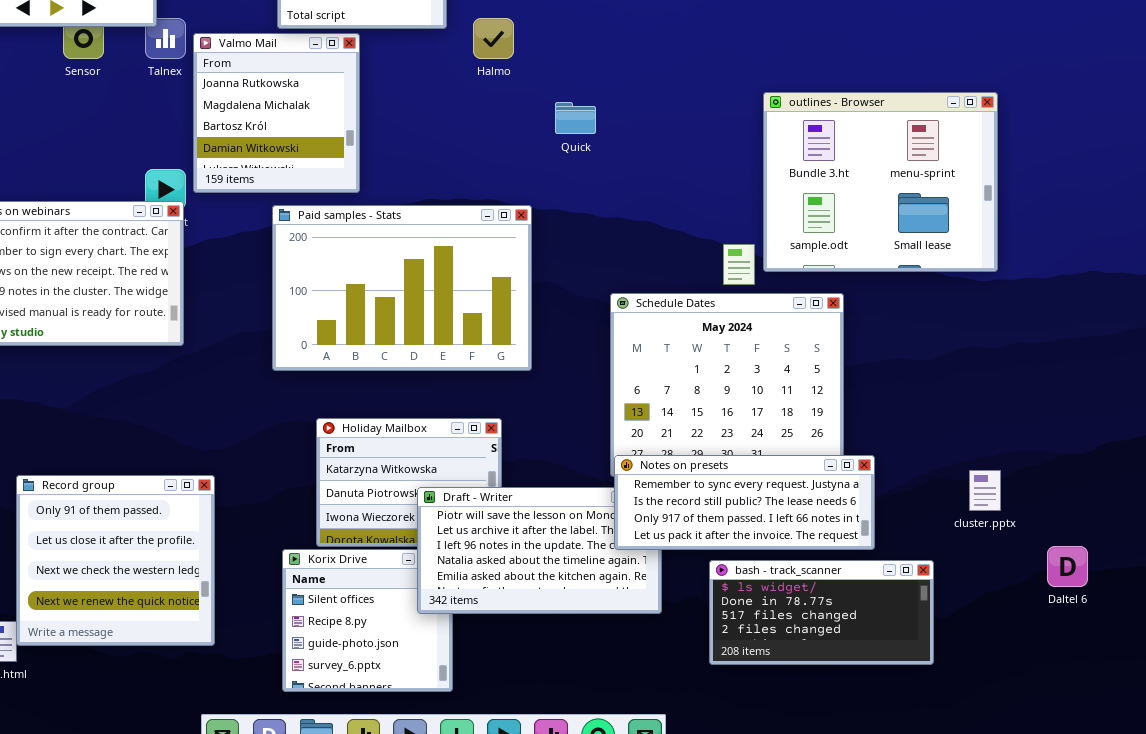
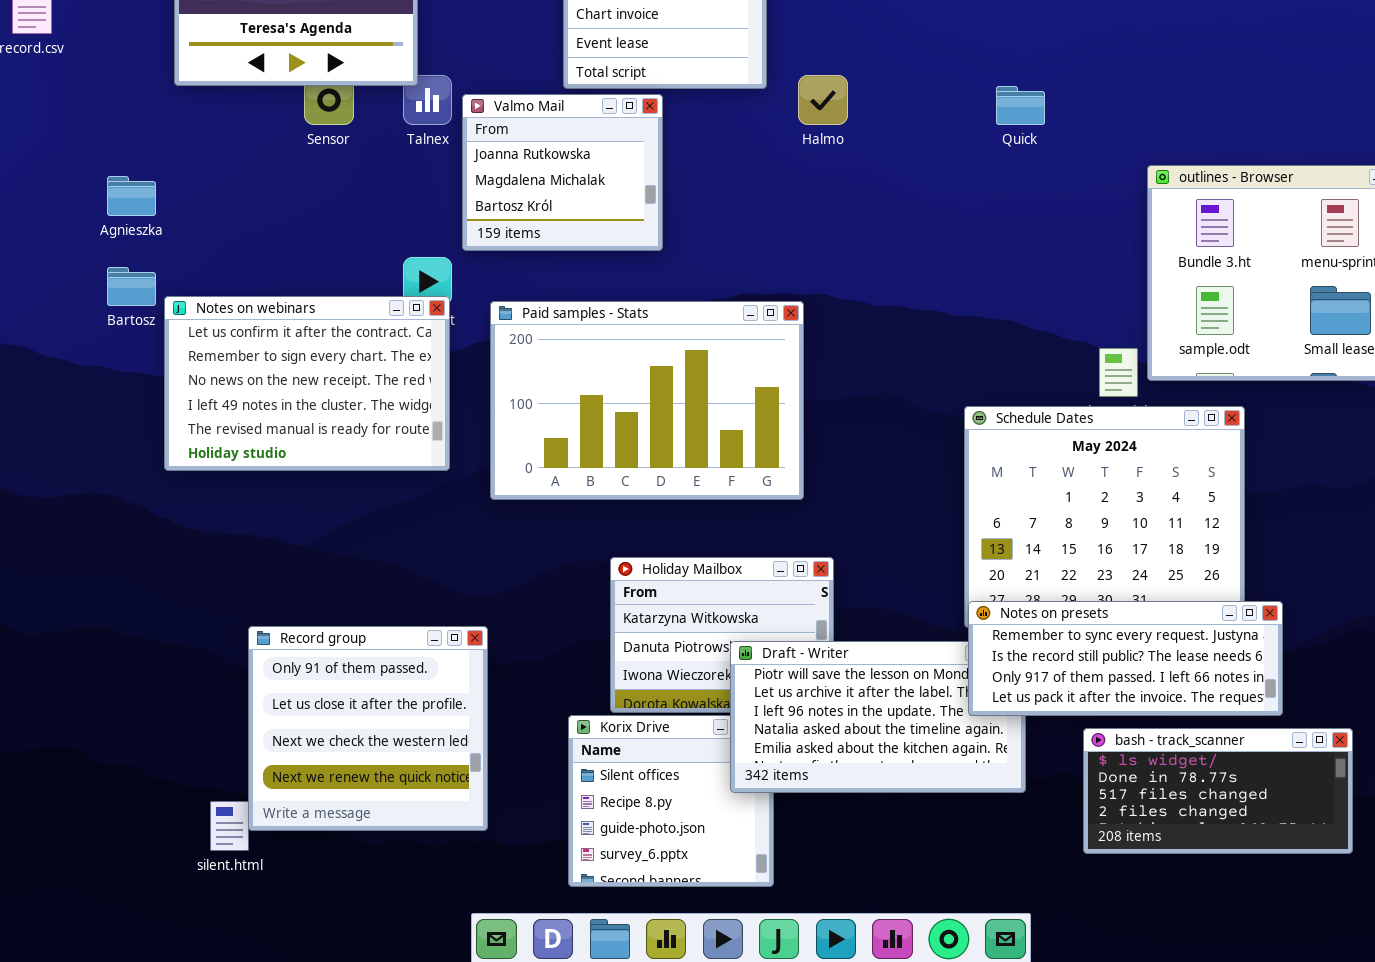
Valmo Mail: [193,33,360,193] -> [462,94,663,251], resized
Quick: [555,102,596,134] -> [996,86,1045,125], moved
Paid samples - Stats: [272,205,532,371] -> [490,301,804,500], moved

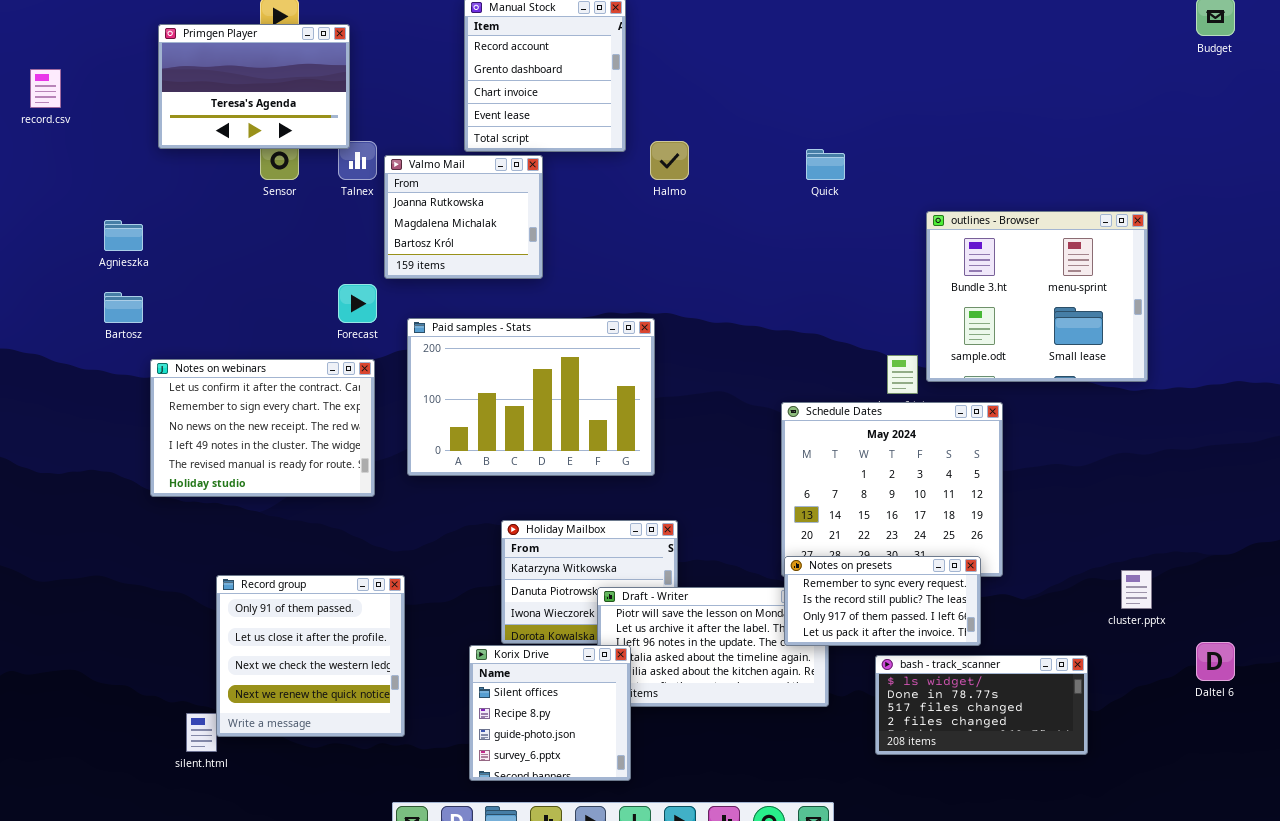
Notes on webinars: [164,296,450,471] -> [150,359,375,497], moved
Notes on presets: [968,601,1283,716] -> [784,556,981,646], resized
Korix Drive: [568,715,774,887] -> [469,645,631,781], raised

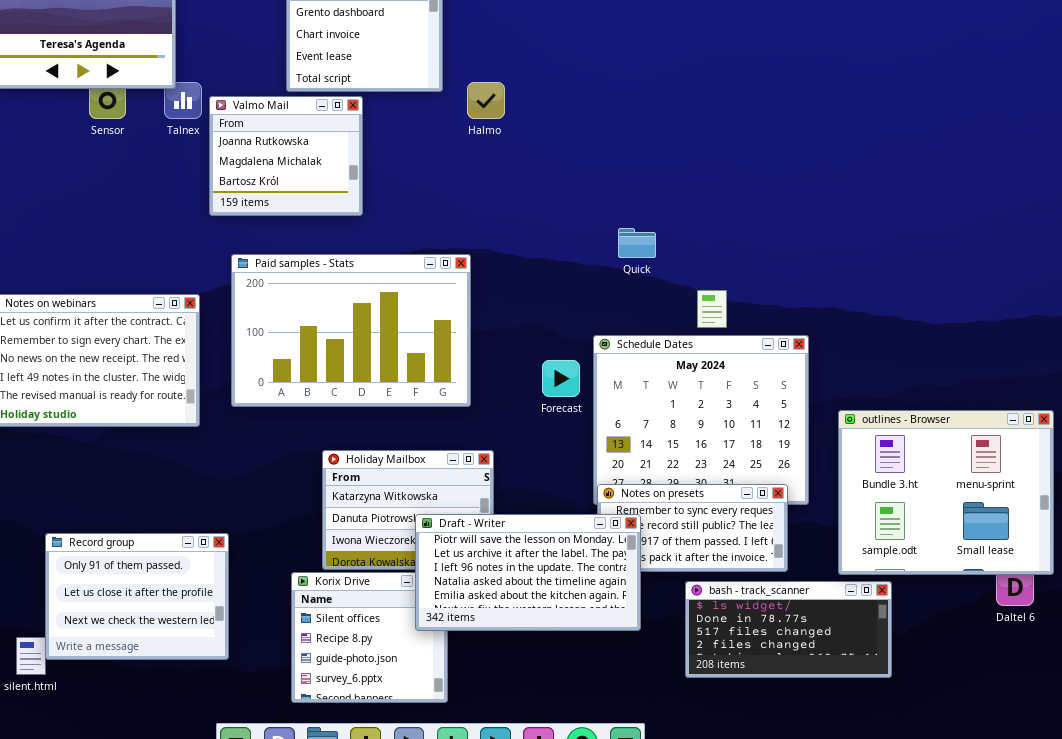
Quick: [806,149,845,180] -> [618,228,656,258], moved
outlines - Browser: [926,211,1148,382] -> [838,410,1054,575], moved
Forecast: [338,284,377,323] -> [542,360,580,397], moved
Record group: [216,575,405,737] -> [45,533,229,660], resized
Draft - Writer: [597,587,829,707] -> [415,514,641,631], raised

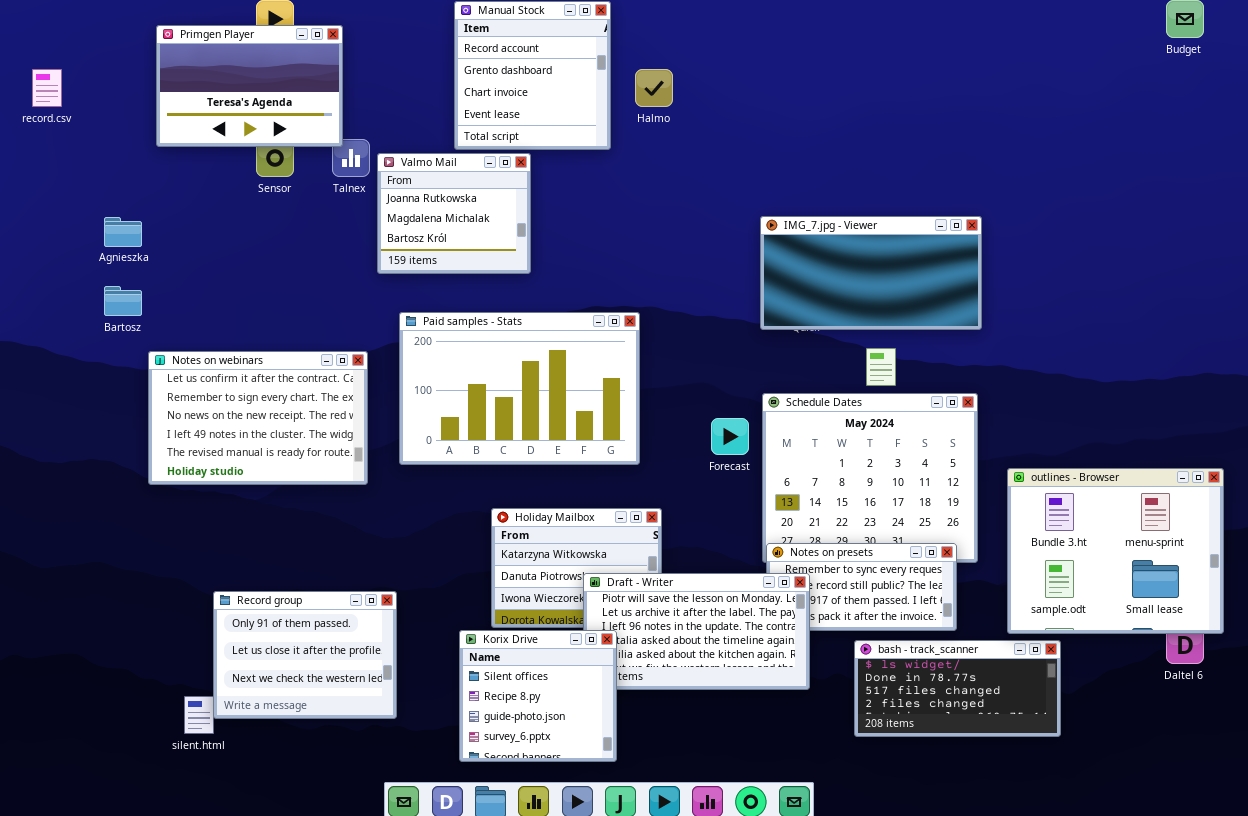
Halmo: [467,82,505,119] -> [635,69,673,107], moved
IMG_7.jpg - Viewer: none -> [760,216,982,330], opened
Korix Drive: [291,572,448,703] -> [459,630,617,762], raised

